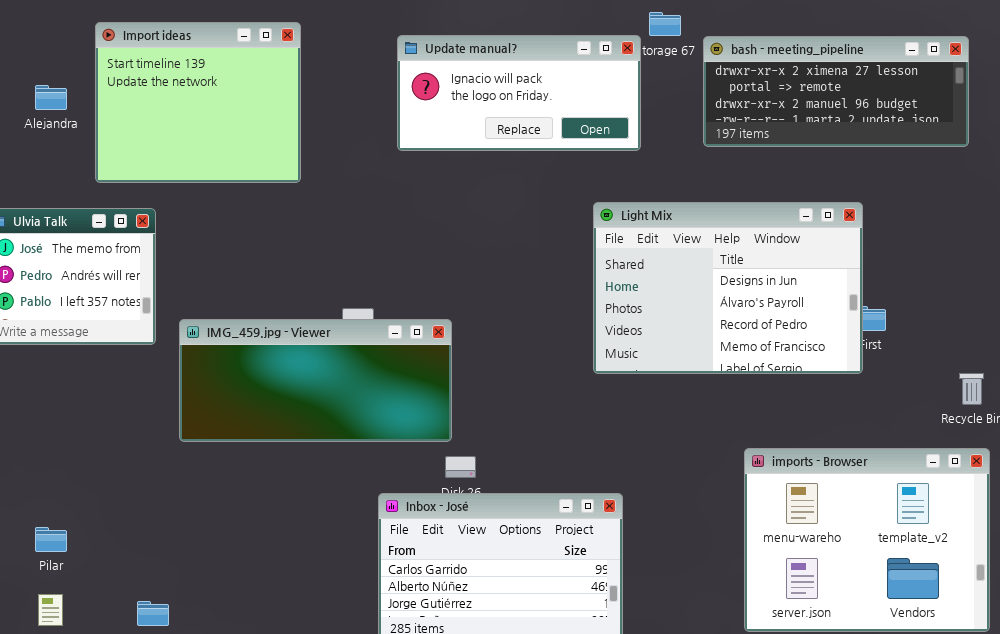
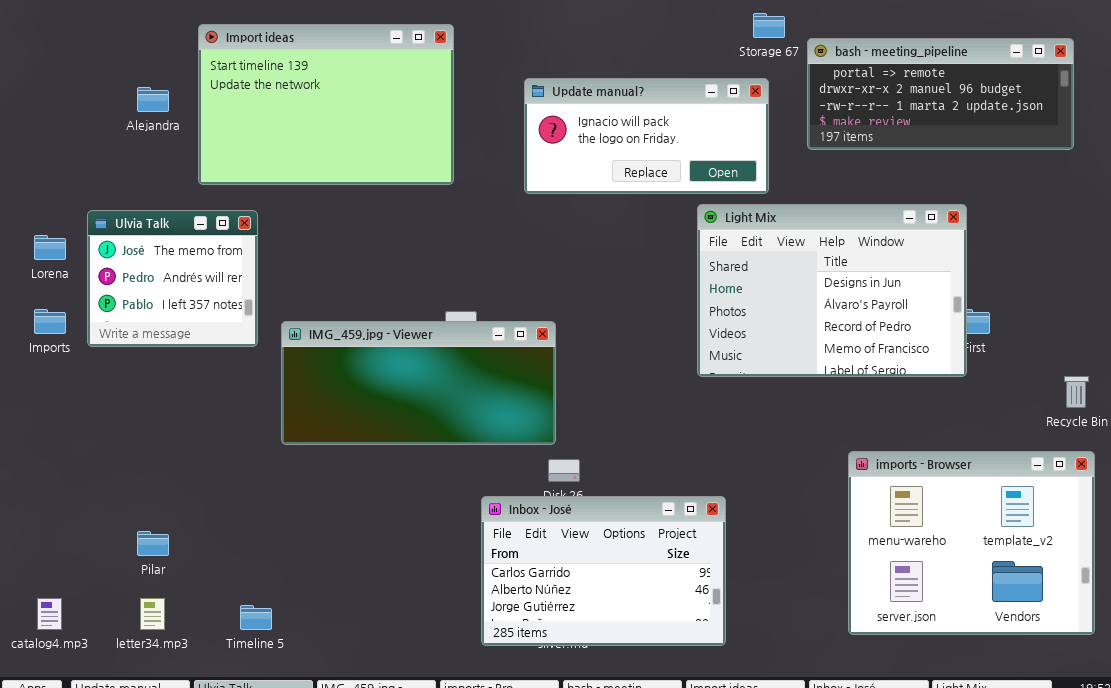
Import ideas: [95,22,301,183] -> [198,24,454,185], resized
Update manual?: [397,35,641,151] -> [524,78,769,194], moved
bash - meeting_pipeline: [703,36,969,147] -> [807,38,1074,150], scrolled down 1 row

